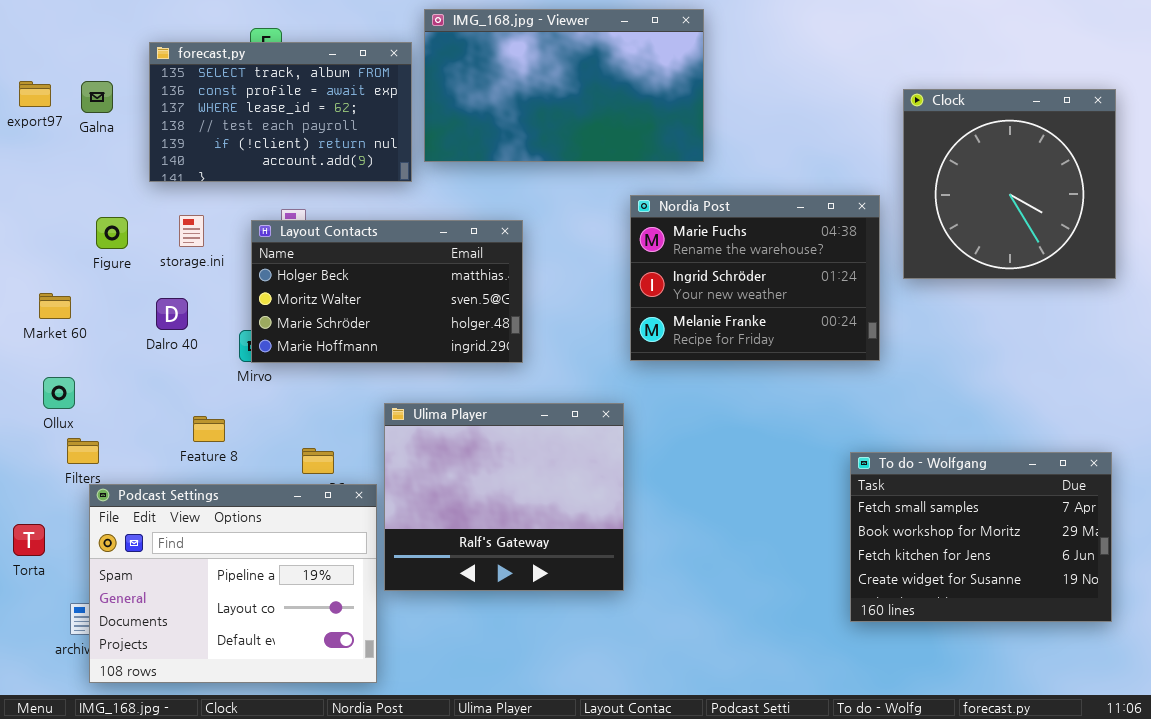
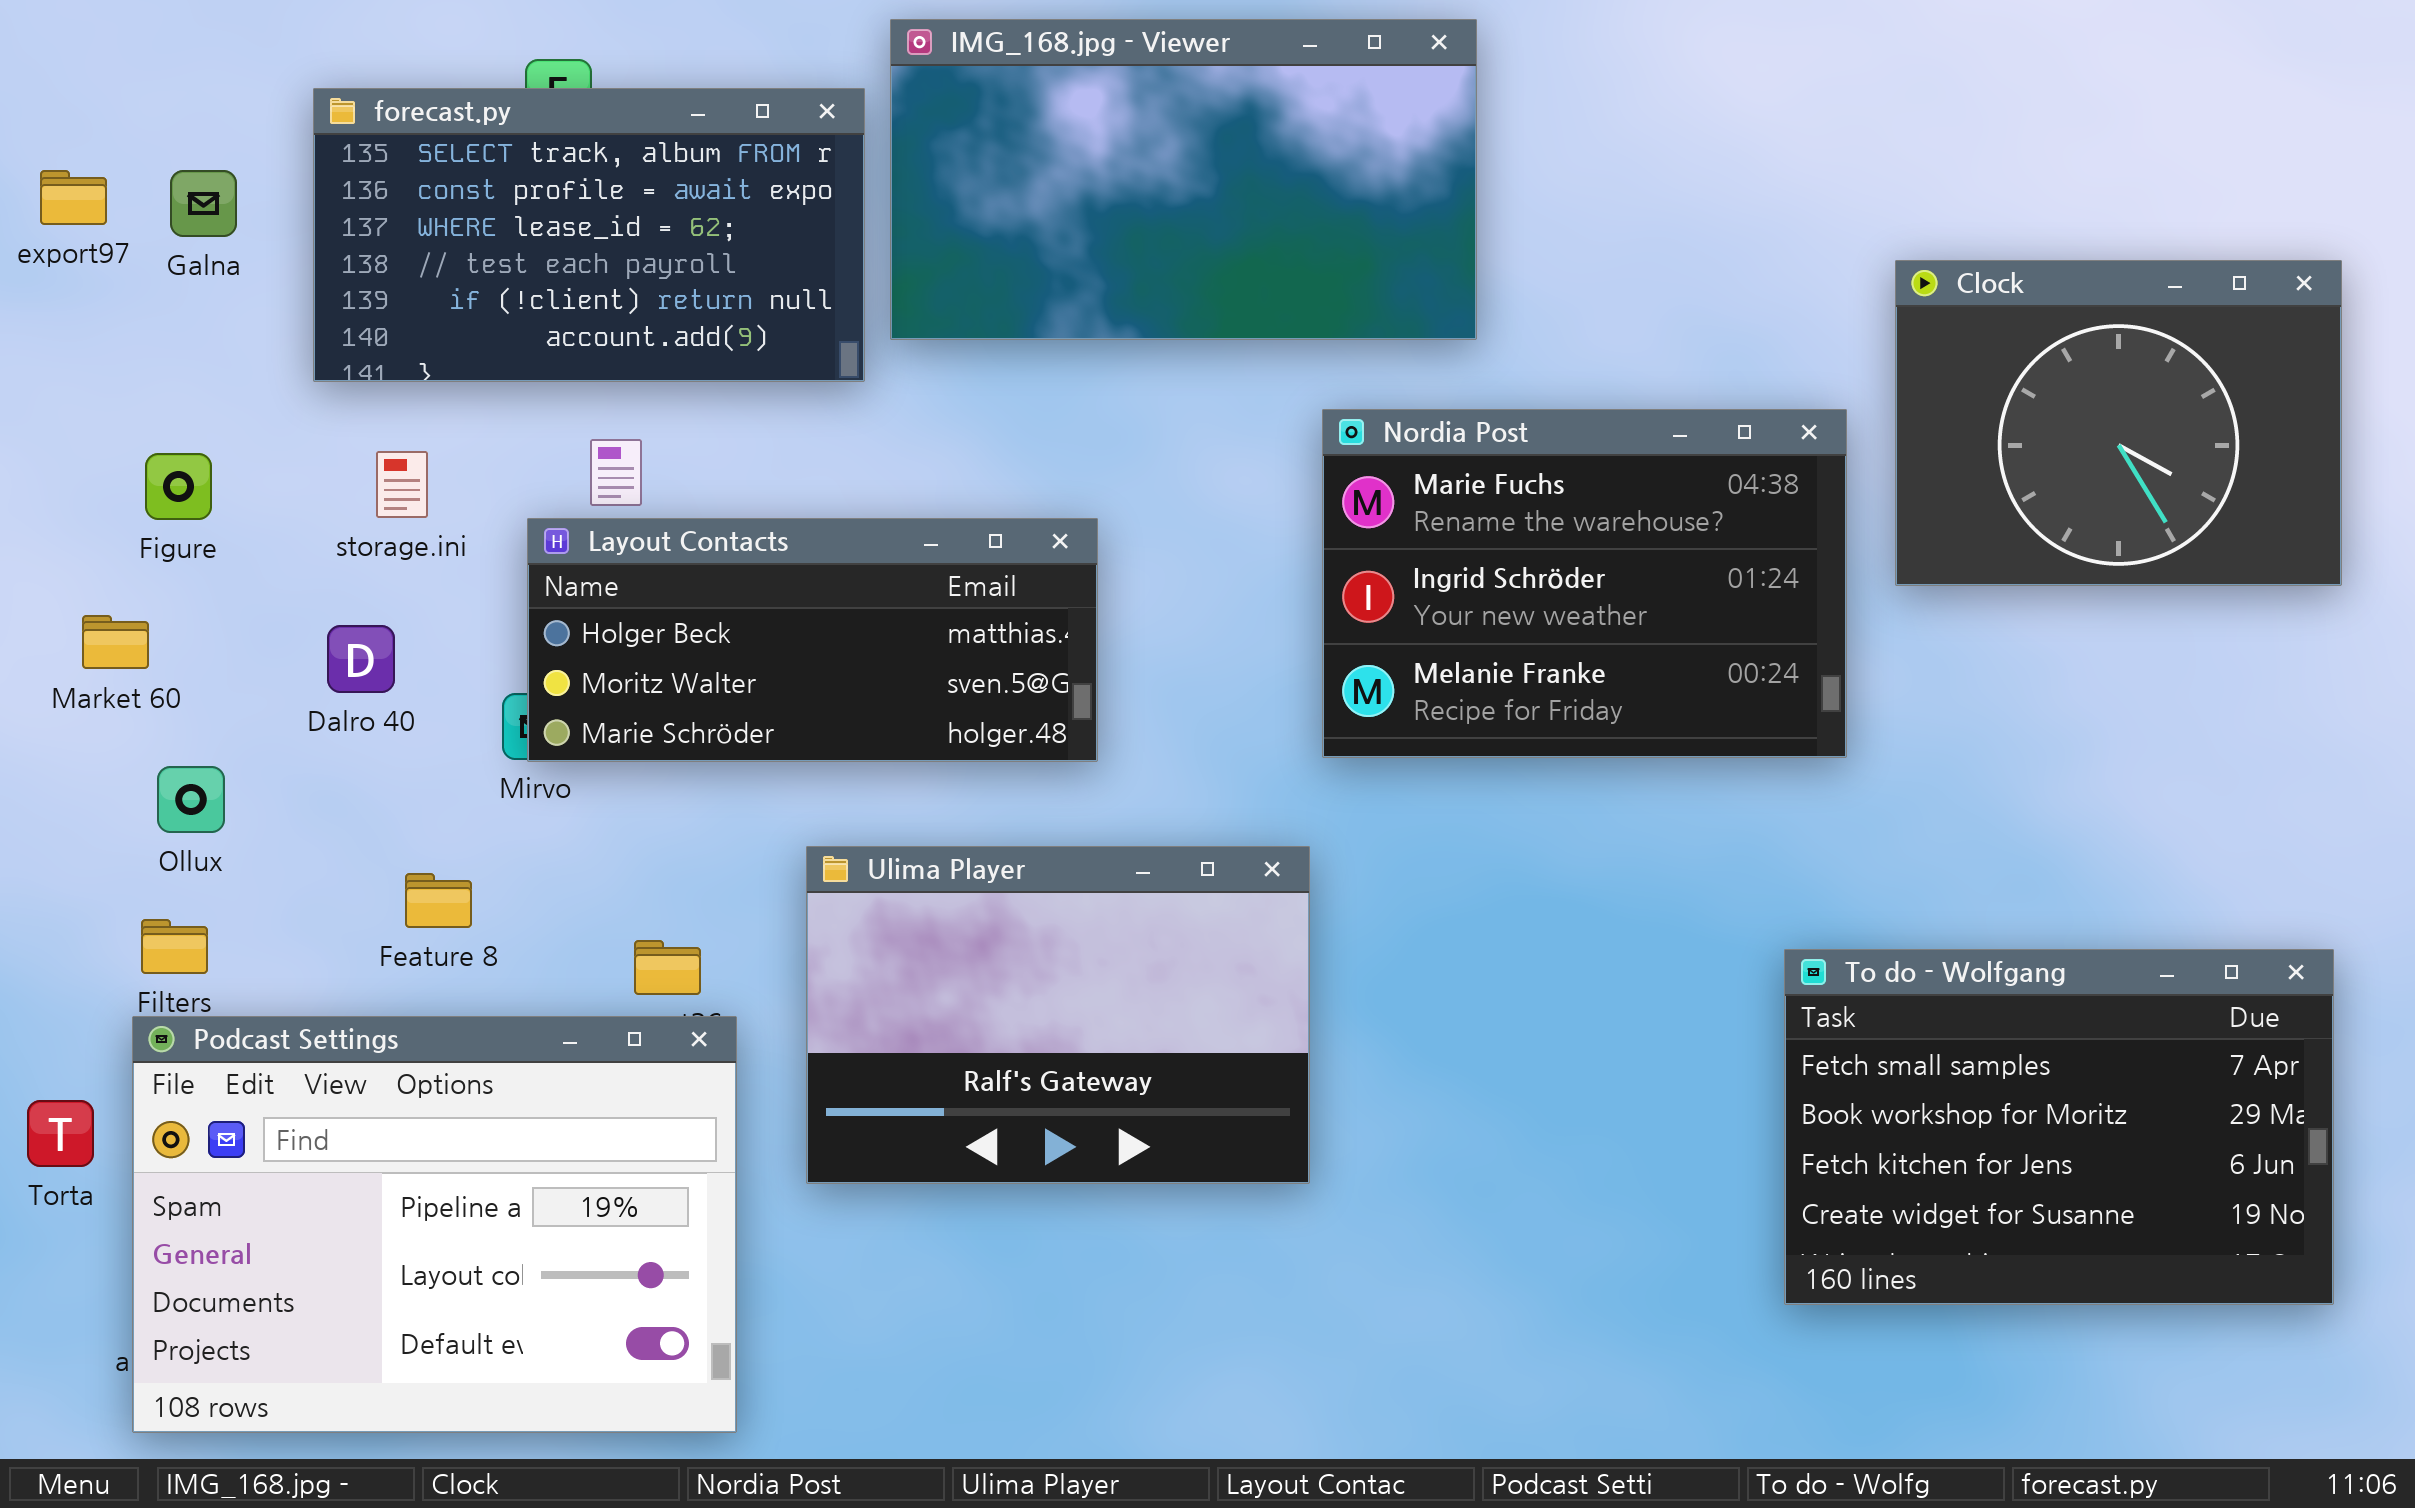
Clock: [903,89,1116,279] -> [1895,260,2342,586], resized
Figure: [96,217,128,249] -> [145,453,212,520], moved
Layout Contacts: [251,220,523,363] -> [527,518,1098,762], resized
Ollux: [43,377,75,409] -> [157,766,225,833], moved
Ulima Player: [384,403,624,591] -> [806,846,1310,1184], resized
Podcast Settings: [89,484,377,683] -> [132,1016,737,1433], moved

